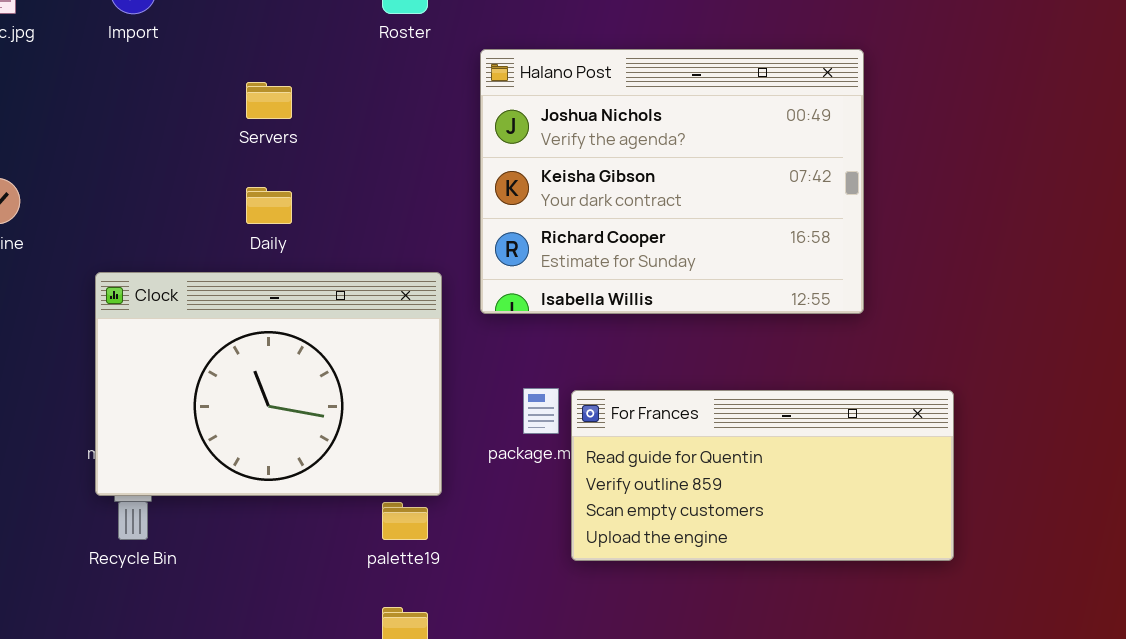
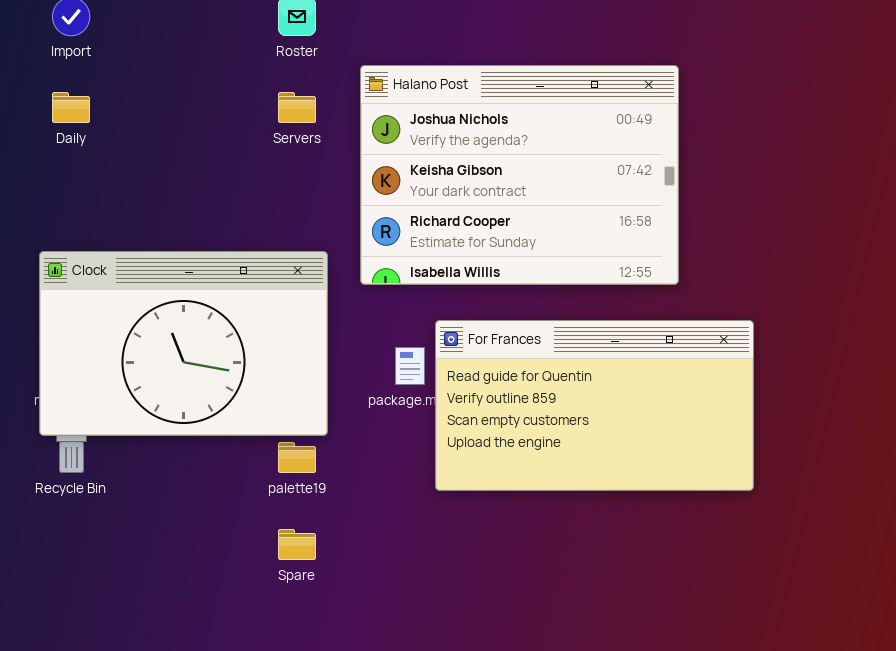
Servers: [246,82,292,119] -> [278,92,316,123], moved
Daily: [246,187,292,224] -> [52,92,90,123], moved
For Frances: [571,390,954,561] -> [435,320,754,491], resized

